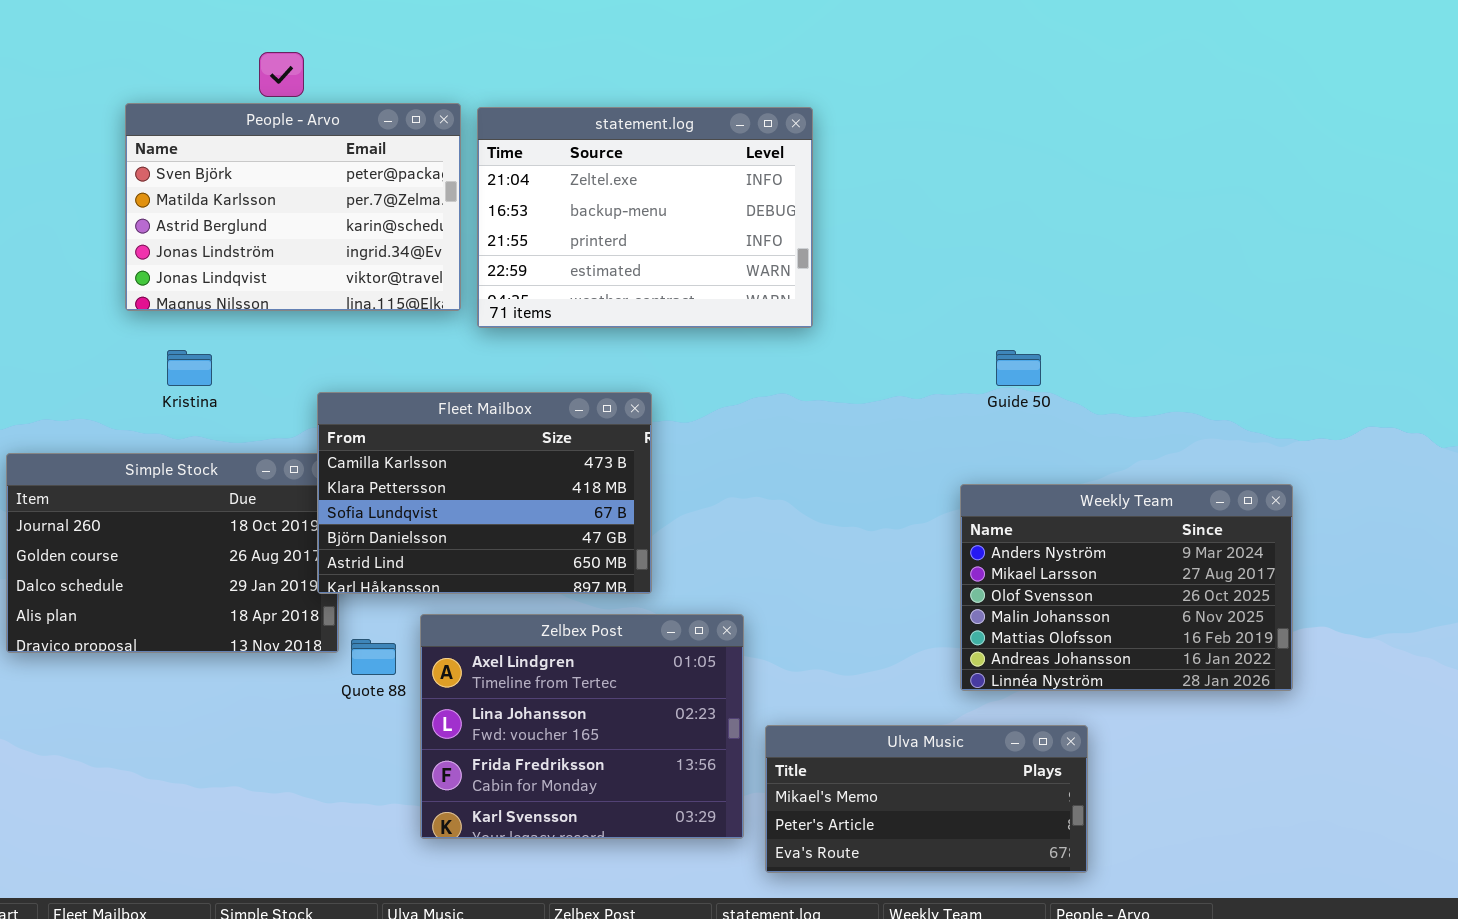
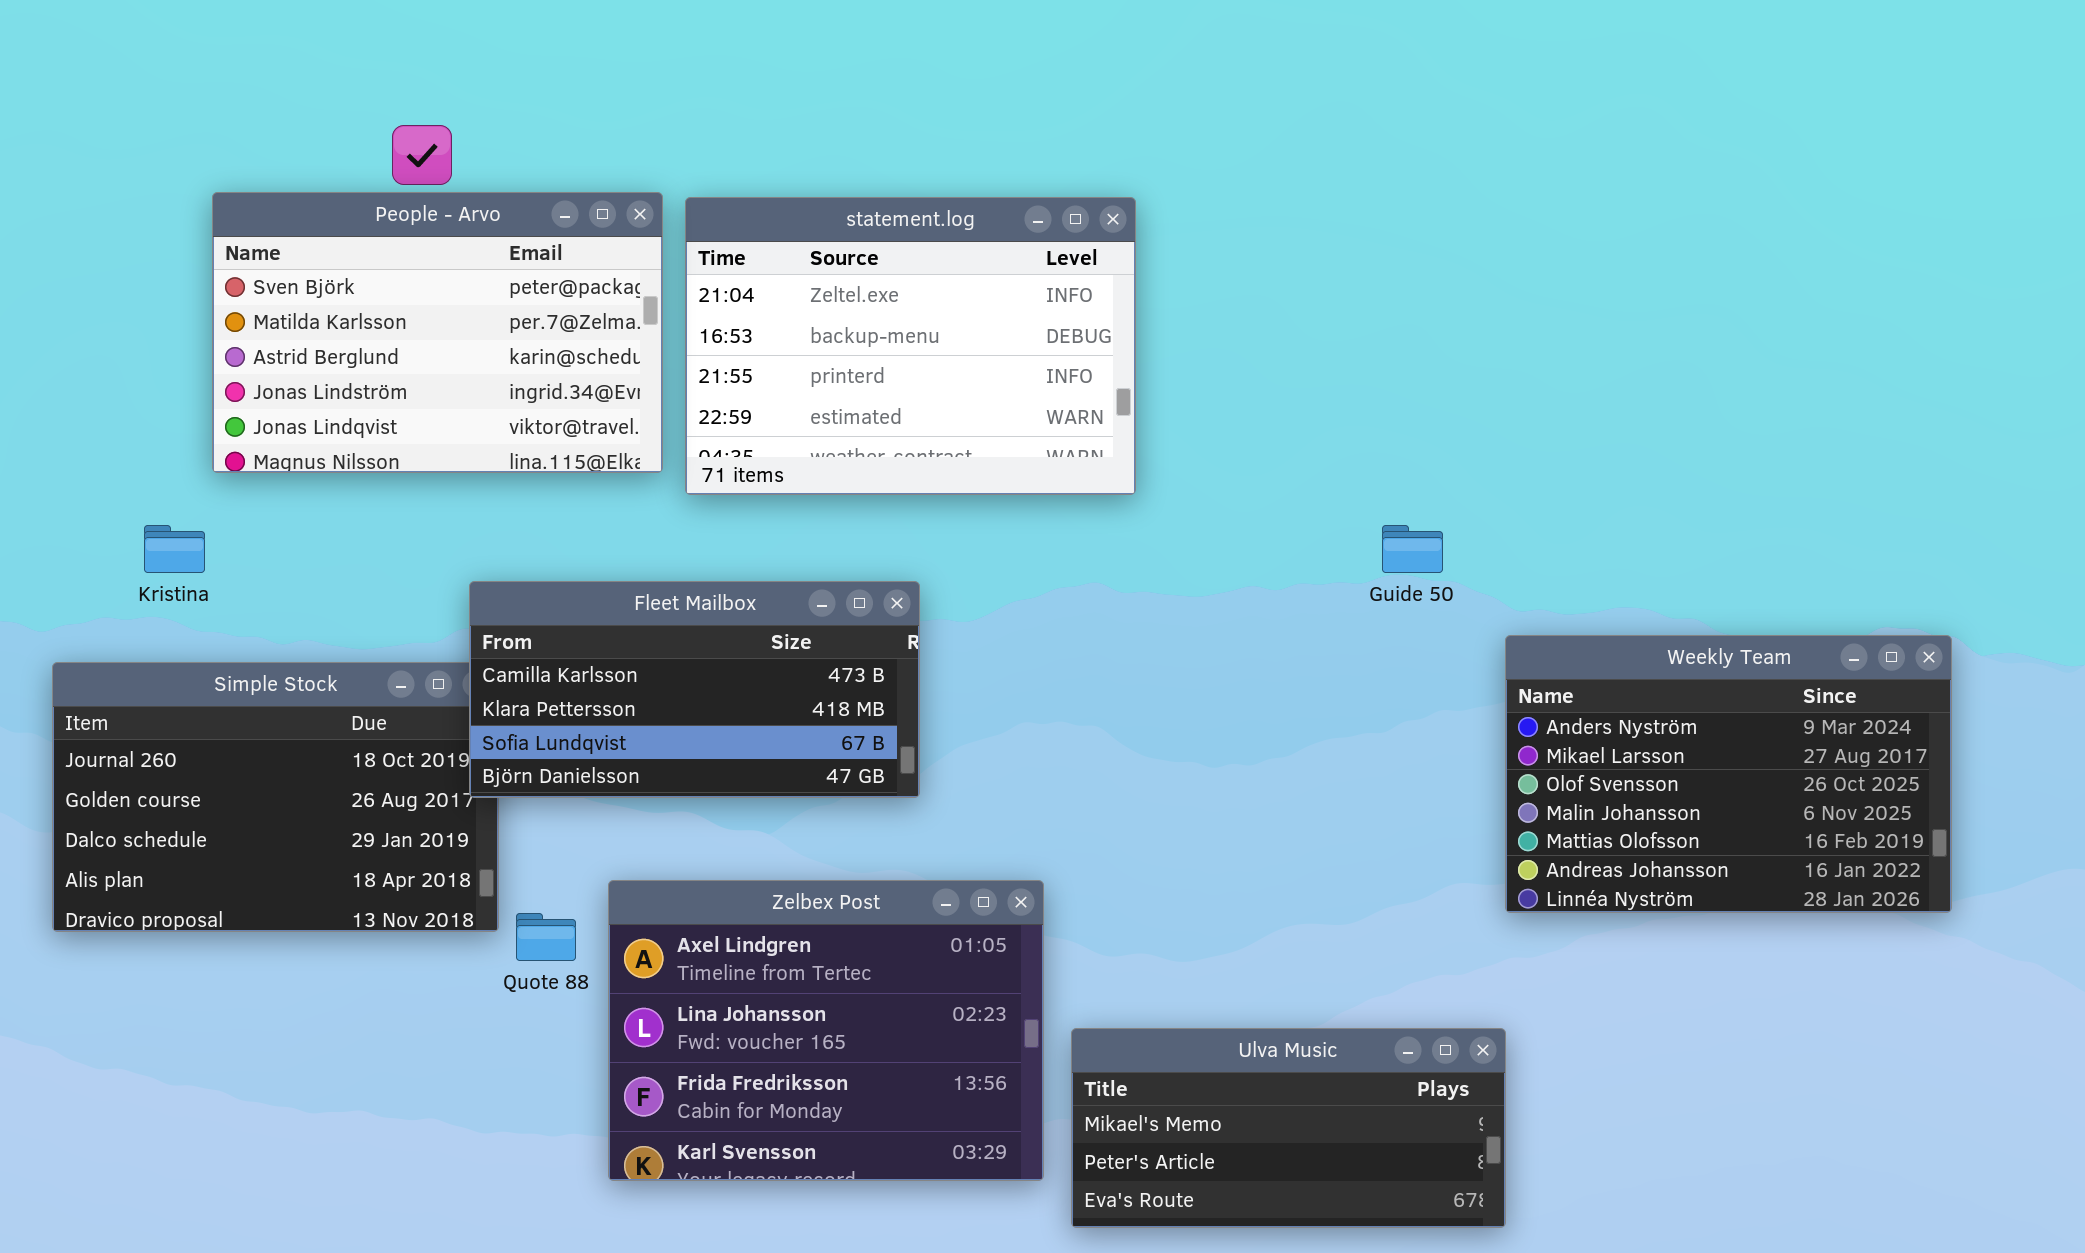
Kristina: [167,350,212,386] -> [144,525,205,573], moved
Fleet Mailbox: [317,392,652,594] -> [469,581,920,798], resized
Weekly Team: [960,484,1293,691] -> [1505,635,1952,913], moved

